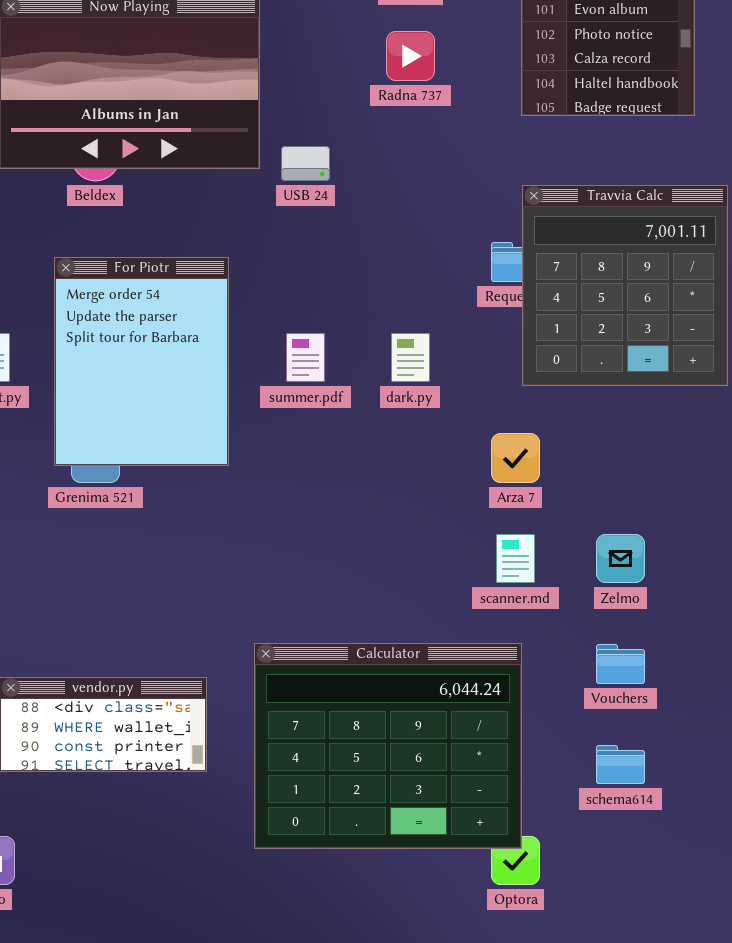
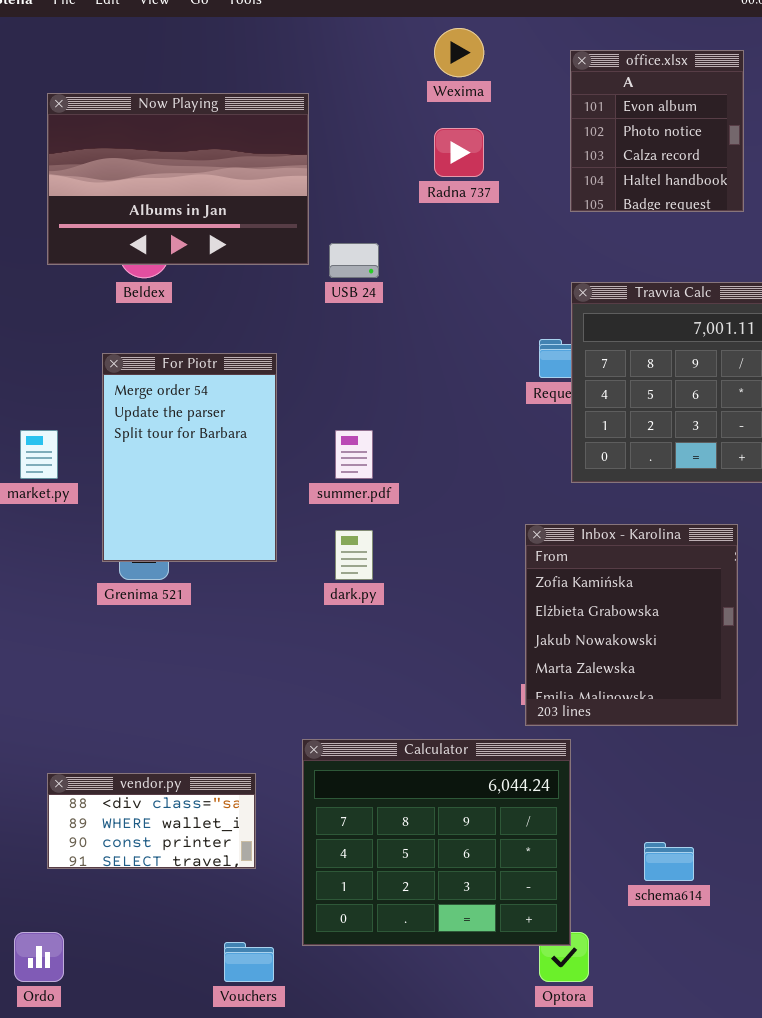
dark.py: [391,333,430,382] -> [335,530,373,580], moved
Inbox - Karolina: none -> [525,524,738,726], opened
Vouchers: [596,644,645,684] -> [224,942,274,982], moved

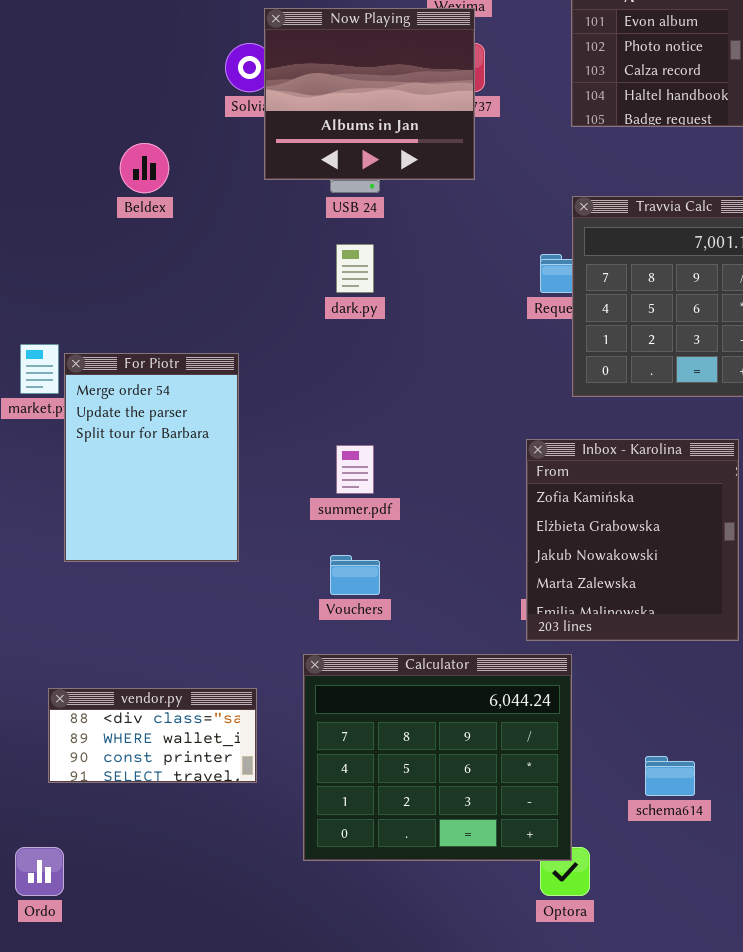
Now Playing: [47,93,309,265] -> [264,8,475,180], moved, resized
For Piotr: [102,353,277,562] -> [64,353,239,562], moved
summer.pdf: [335,430,373,479] -> [336,445,374,494], moved
dark.py: [335,530,373,580] -> [336,244,374,293], moved
Vouchers: [224,942,274,982] -> [330,555,380,595], moved

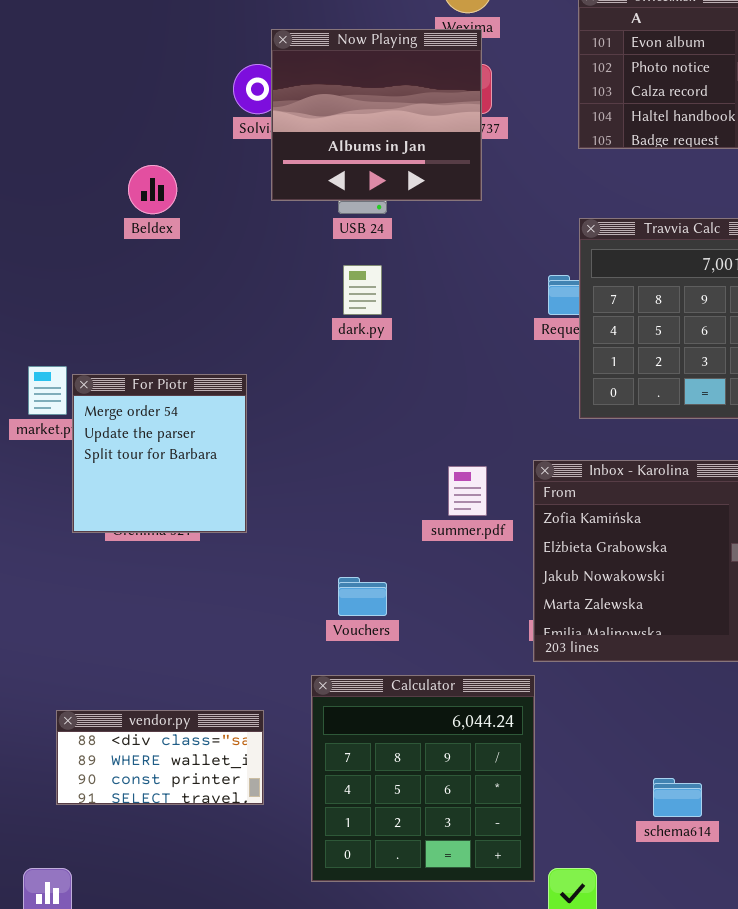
For Piotr: [64,353,239,562] -> [72,374,247,533], resized
summer.pdf: [336,445,374,494] -> [448,466,487,516], moved
Calculator: [303,654,572,861] -> [311,675,535,882], resized

